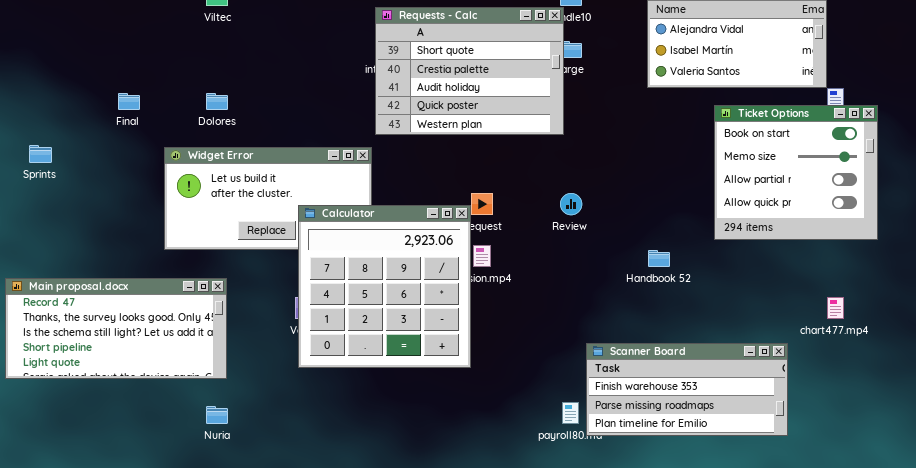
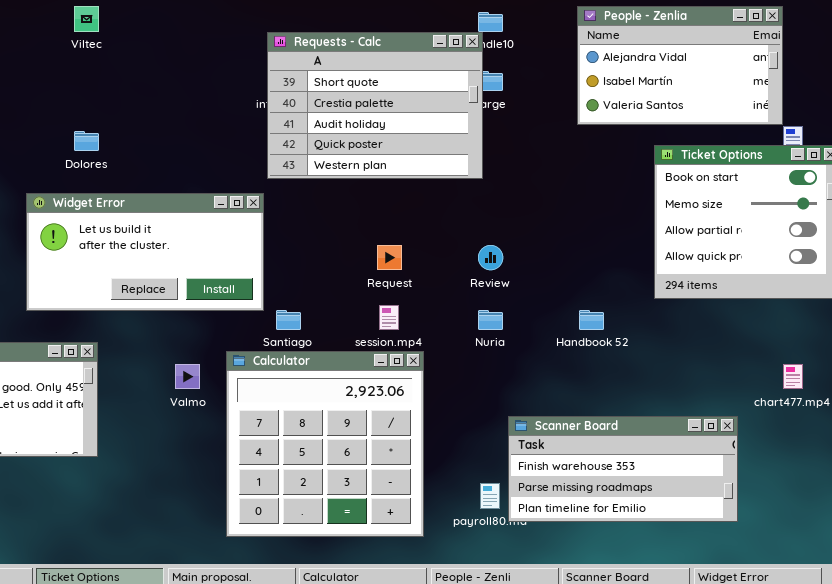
Calculator: [298,205,471,368] -> [226,351,424,537], moved
Nuria: [206,406,228,424] -> [478,310,503,330], moved

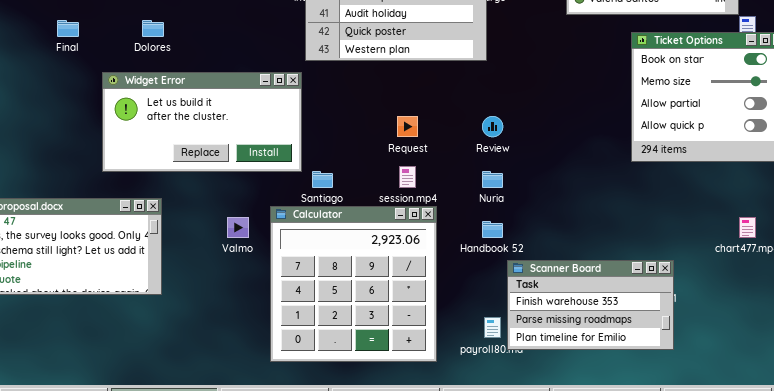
Handbook 52: [579,310,604,330] -> [482,221,503,238], moved
Scanner Board: [508,416,738,522] -> [507,260,674,350], resized

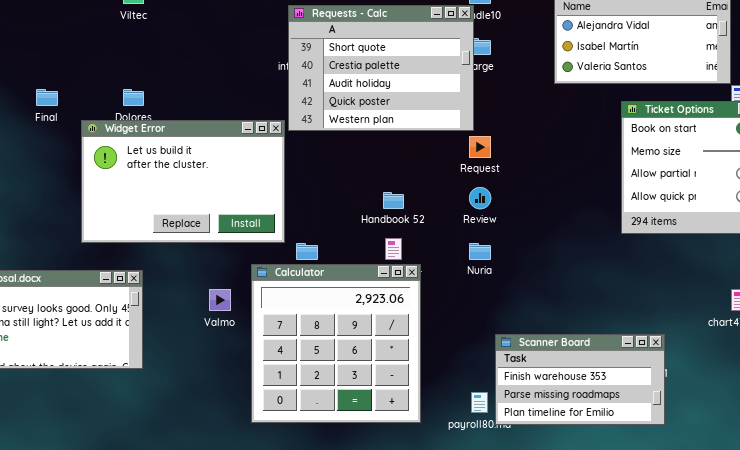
Widget Error: [102,72,302,172] -> [81,120,285,243], resized
Request: [397,116,418,137] -> [469,136,491,158], moved
Calculator: [270,206,437,362] -> [251,264,421,423], moved
Handbook 52: [482,221,503,238] -> [383,192,404,209], moved

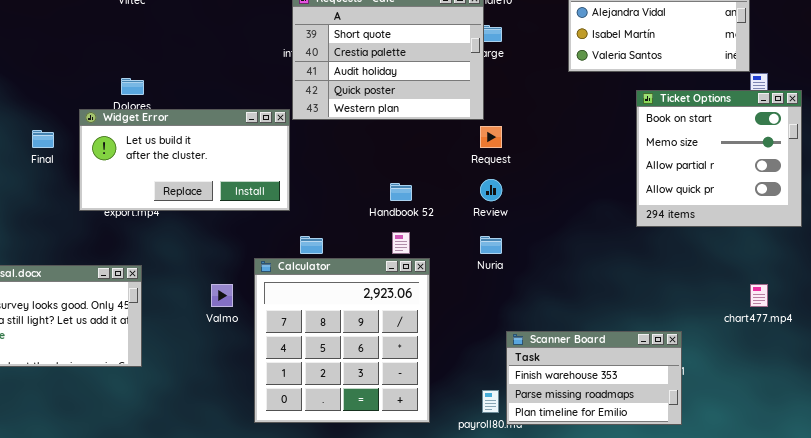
Final: [36,89,58,106] -> [32,130,54,148], moved
Widget Error: [81,120,285,243] -> [79,109,290,211], resized

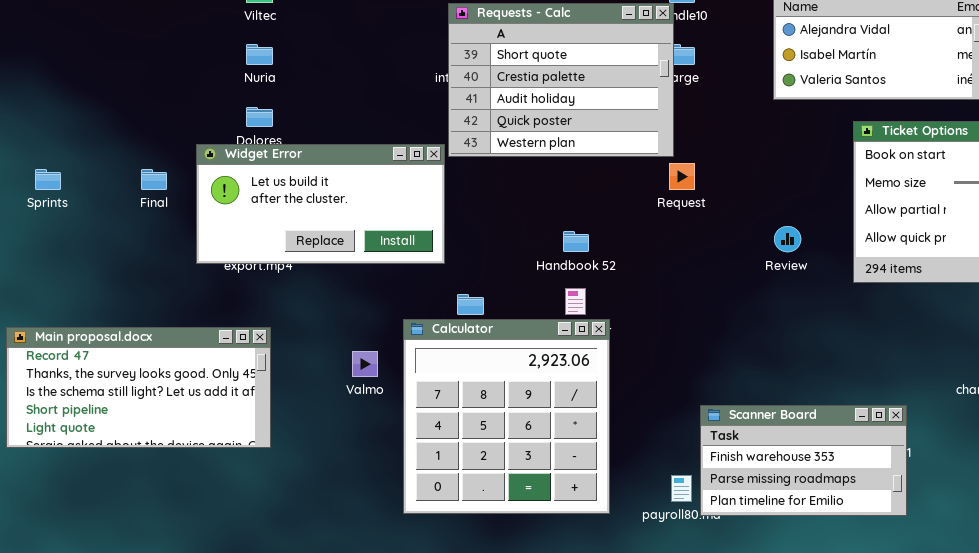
Review: [480,179,502,201] -> [774,226,801,252], moved
Nuria: [480,236,502,254] -> [246,44,273,65], moved

